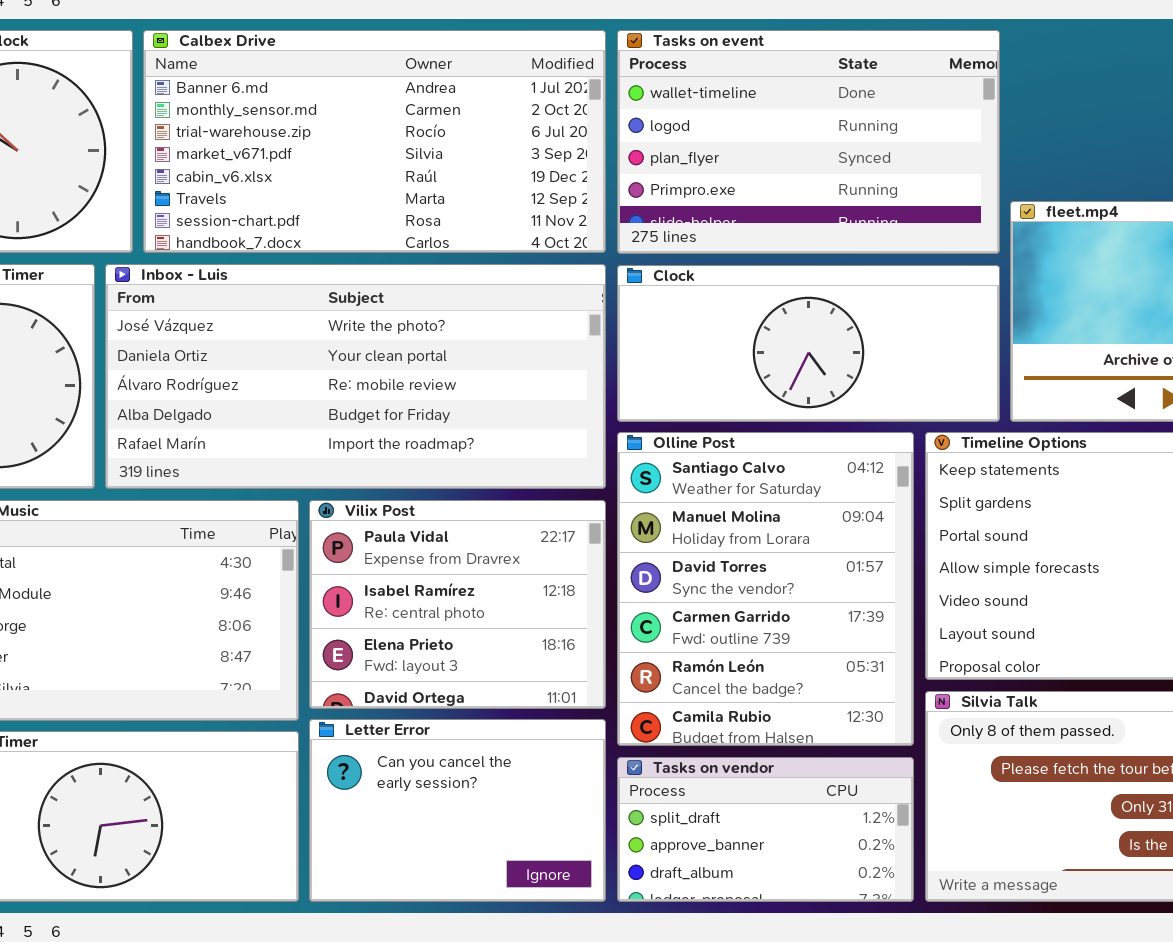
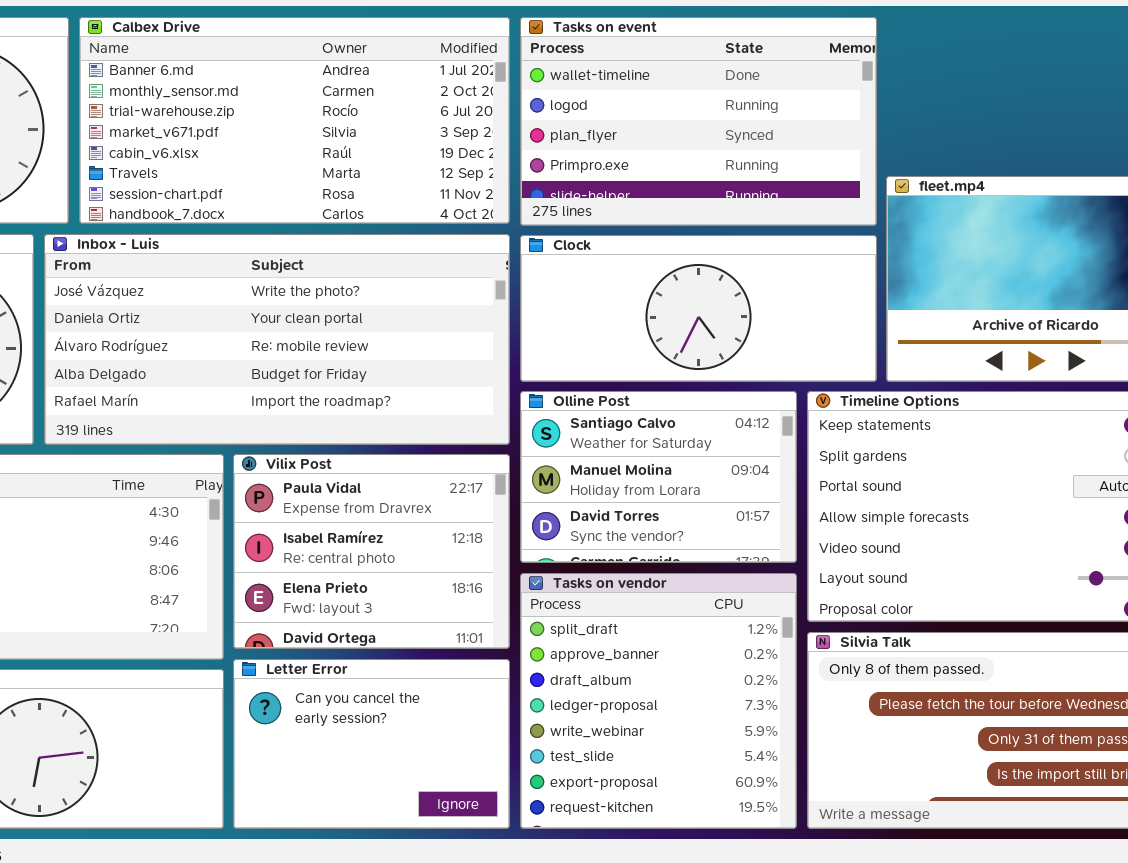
Olline Post: [617,432,914,746] -> [520,391,797,563], resized
Tasks on vendor: [617,757,914,902] -> [520,573,797,829], resized

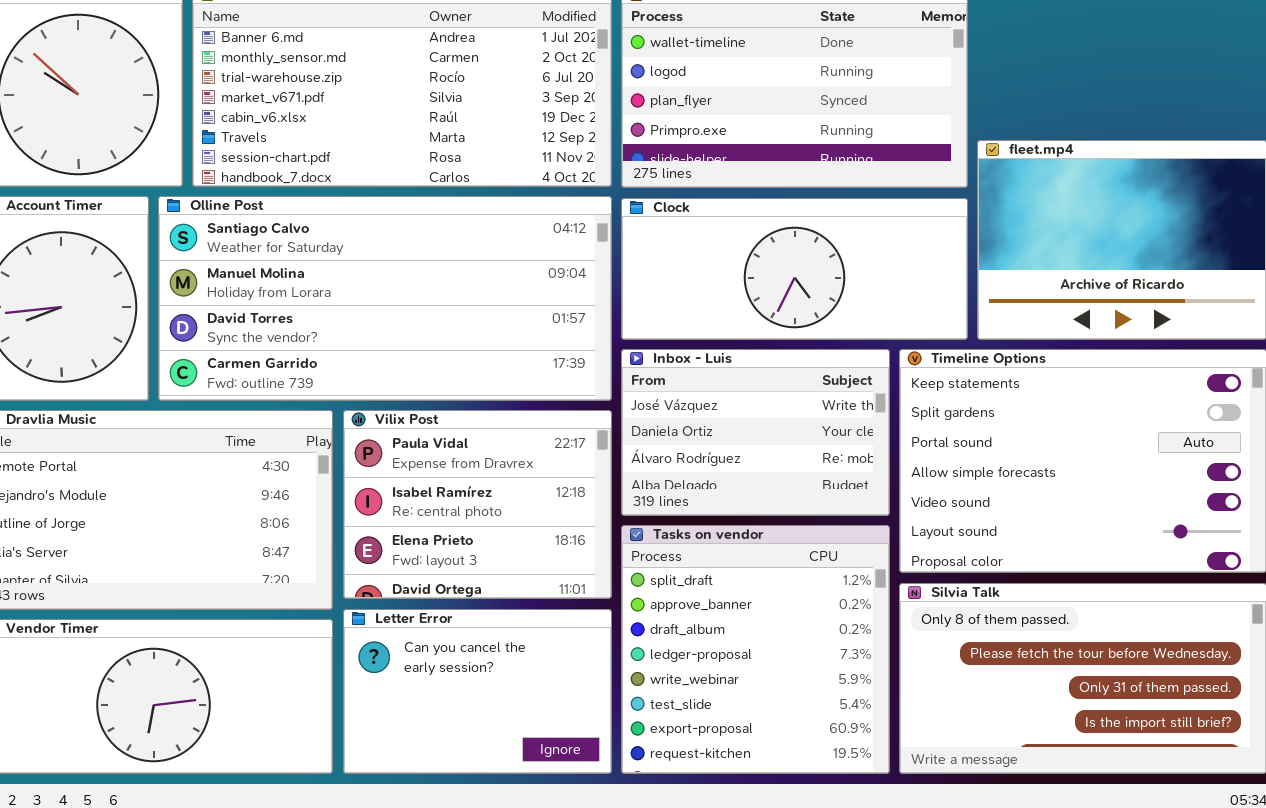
Inbox - Luis: [44,234,510,445] -> [621,349,890,516], moved, resized
Olline Post: [520,391,797,563] -> [158,196,612,401], moved, resized

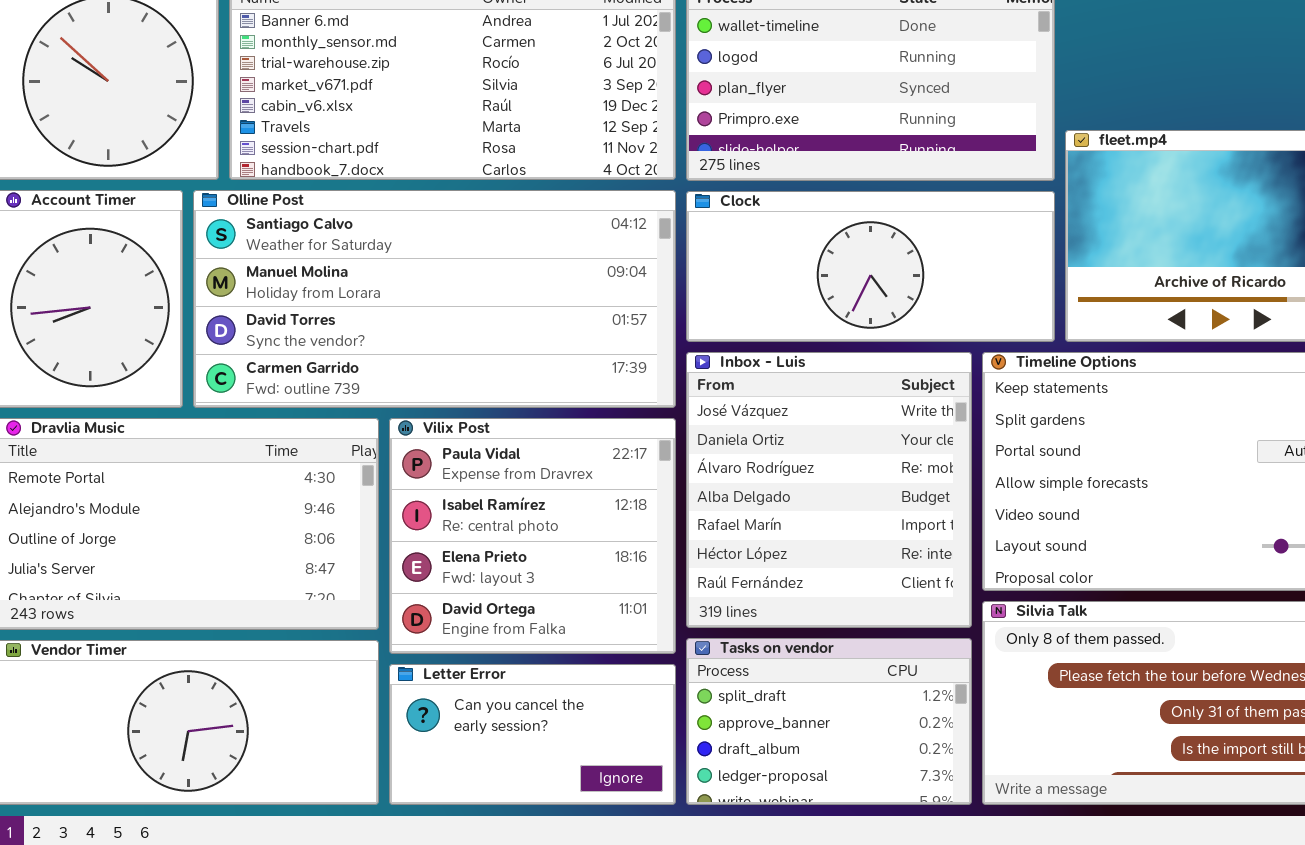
Inbox - Luis: [621,349,890,516] -> [686,352,972,628], resized
Vilix Post: [343,410,612,599] -> [389,418,676,654], resized
Tasks on vendor: [621,525,890,774] -> [686,638,972,805], resized
Letter Error: [343,609,612,774] -> [389,664,676,805], resized

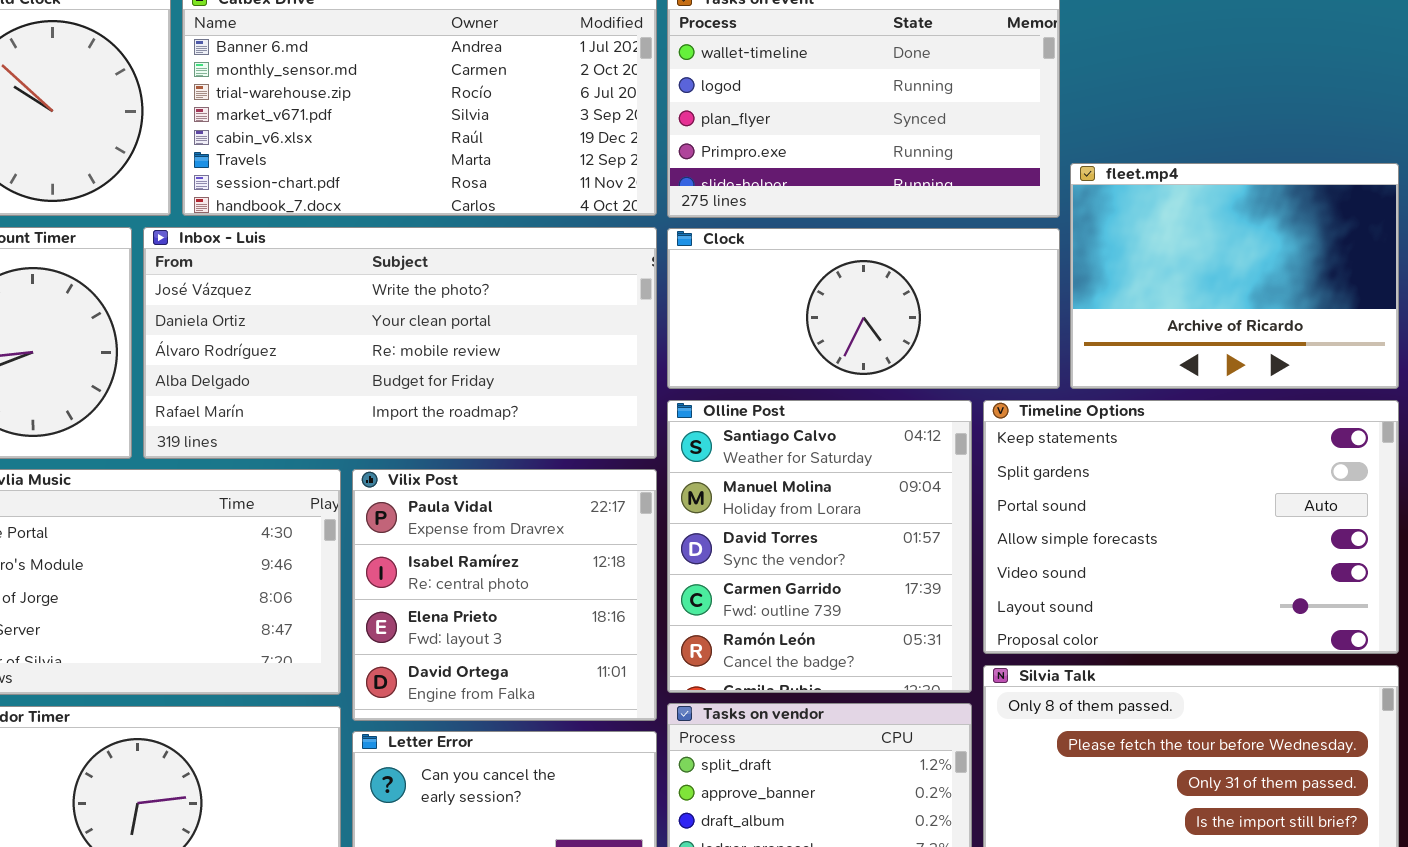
Olline Post: [193,190,676,408] -> [667,400,972,693], moved, resized
Inbox - Luis: [686,352,972,628] -> [143,227,657,459], moved, resized

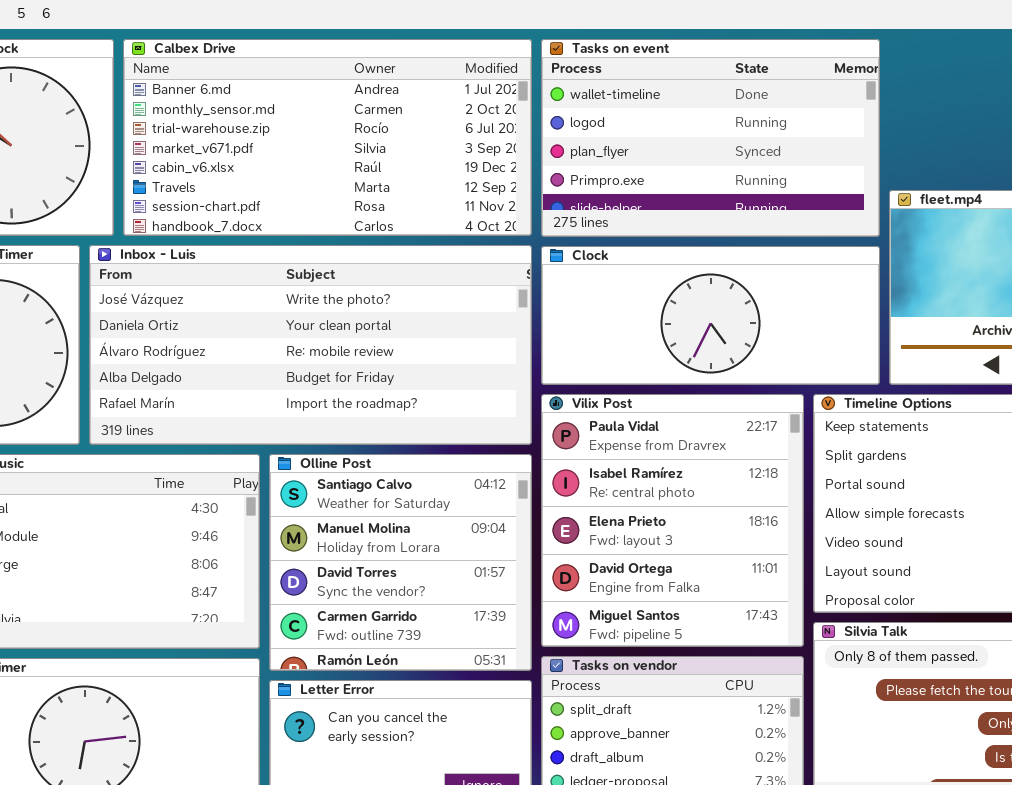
Olline Post: [667,400,972,693] -> [269,454,532,671], moved, resized
Vilix Post: [352,469,657,721] -> [541,394,804,647], moved, resized

